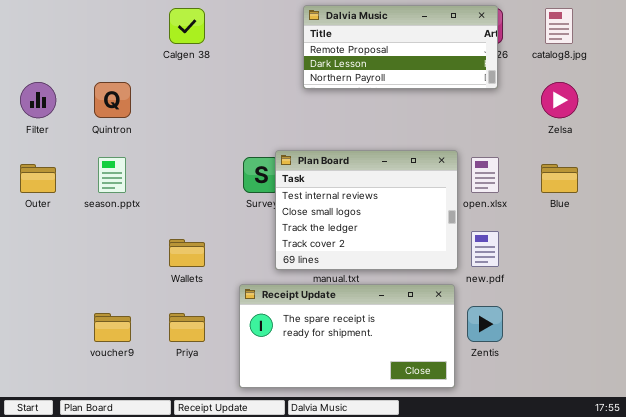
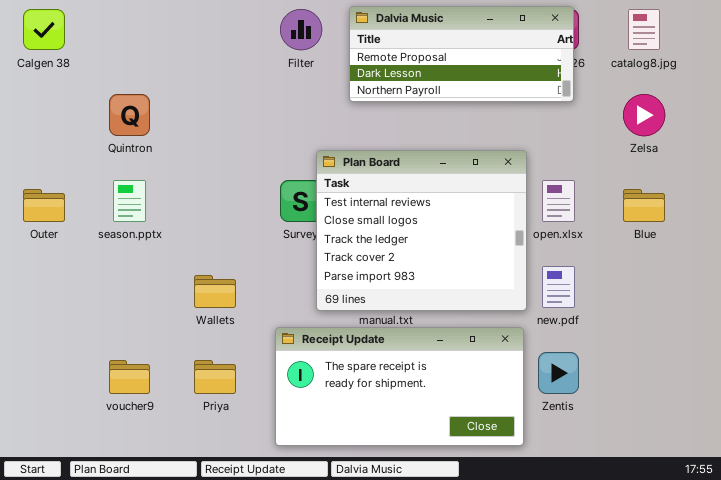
Calgen 38: [169,8,205,44] -> [23,9,65,50], moved
Filter: [20,82,56,118] -> [280,9,322,50], moved
Plan Board: [275,150,458,270] -> [316,150,527,311], resized

